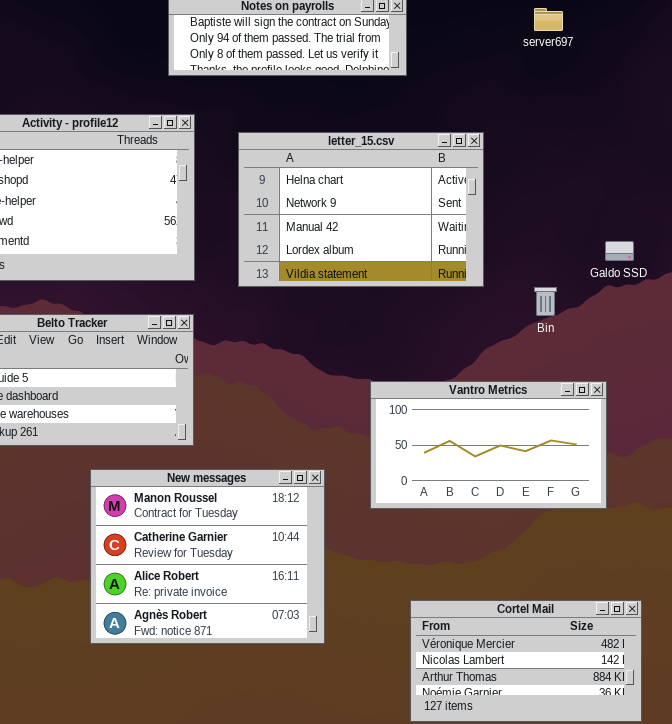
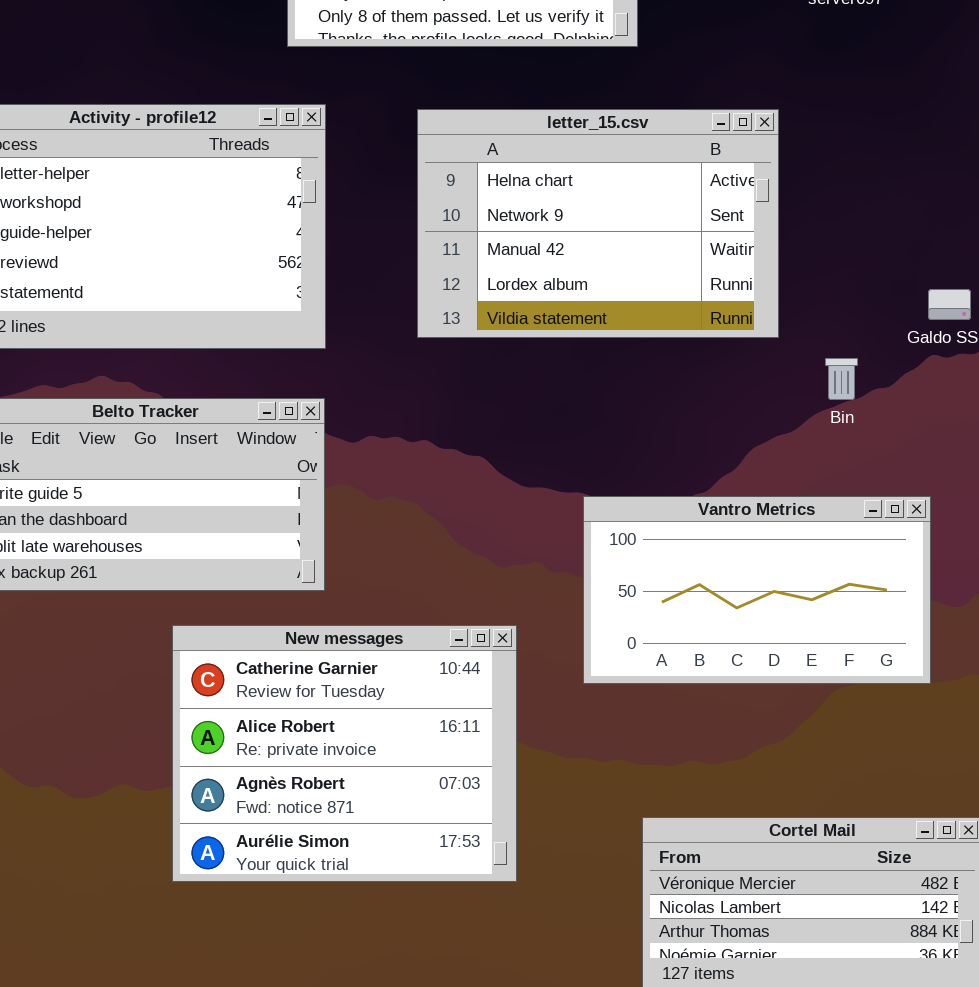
letter_15.csv: [238,132,484,287] -> [417,109,779,338], moved
New messages: [90,469,325,644] -> [172,625,517,882], scrolled down 1 row

